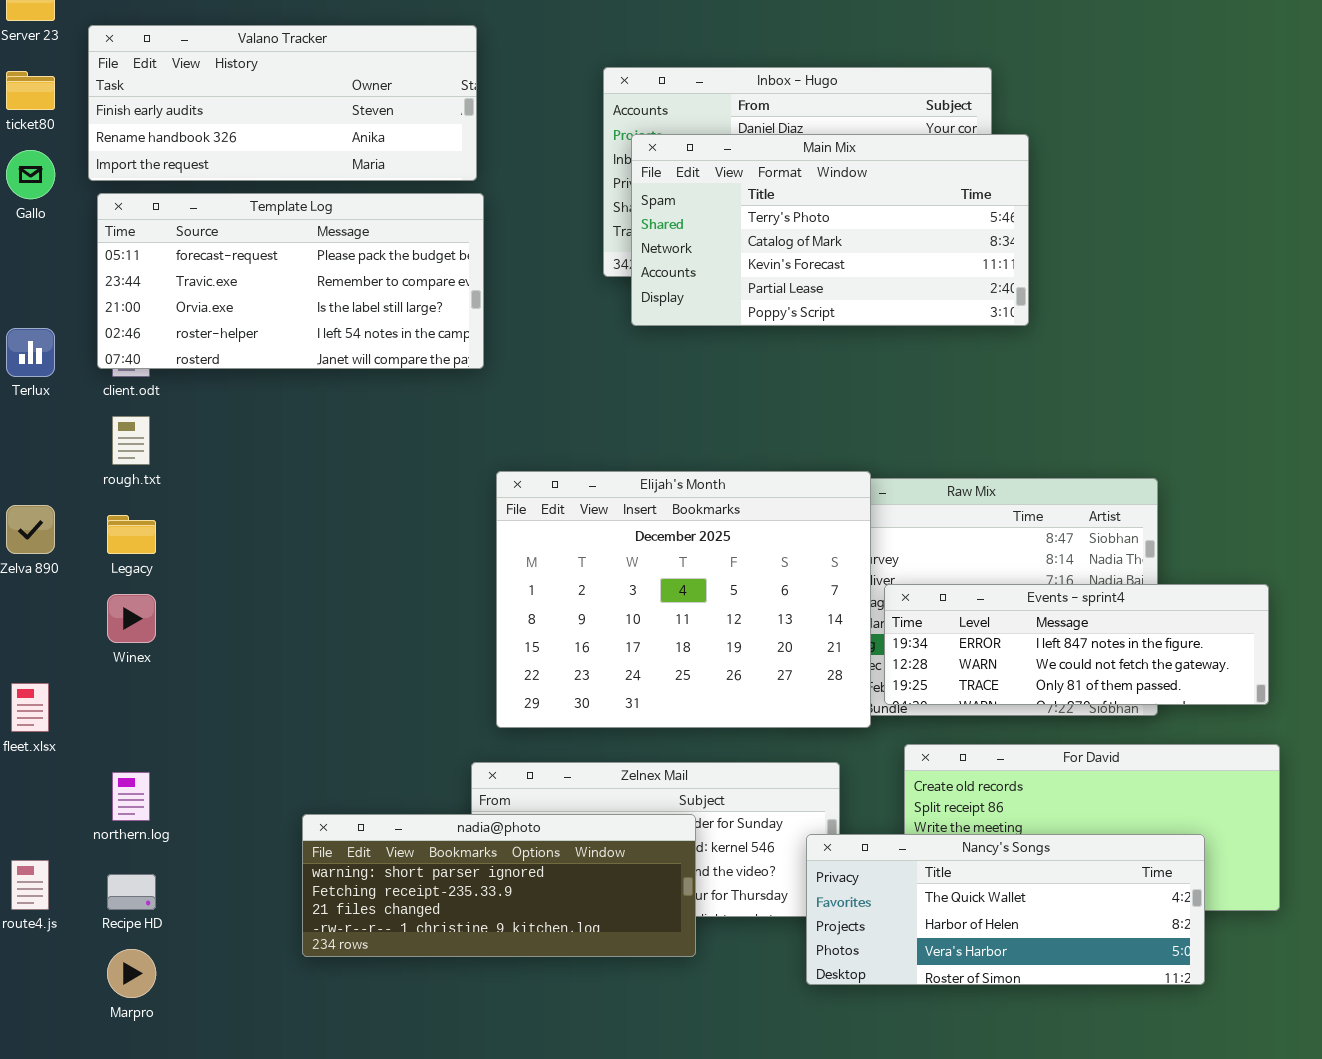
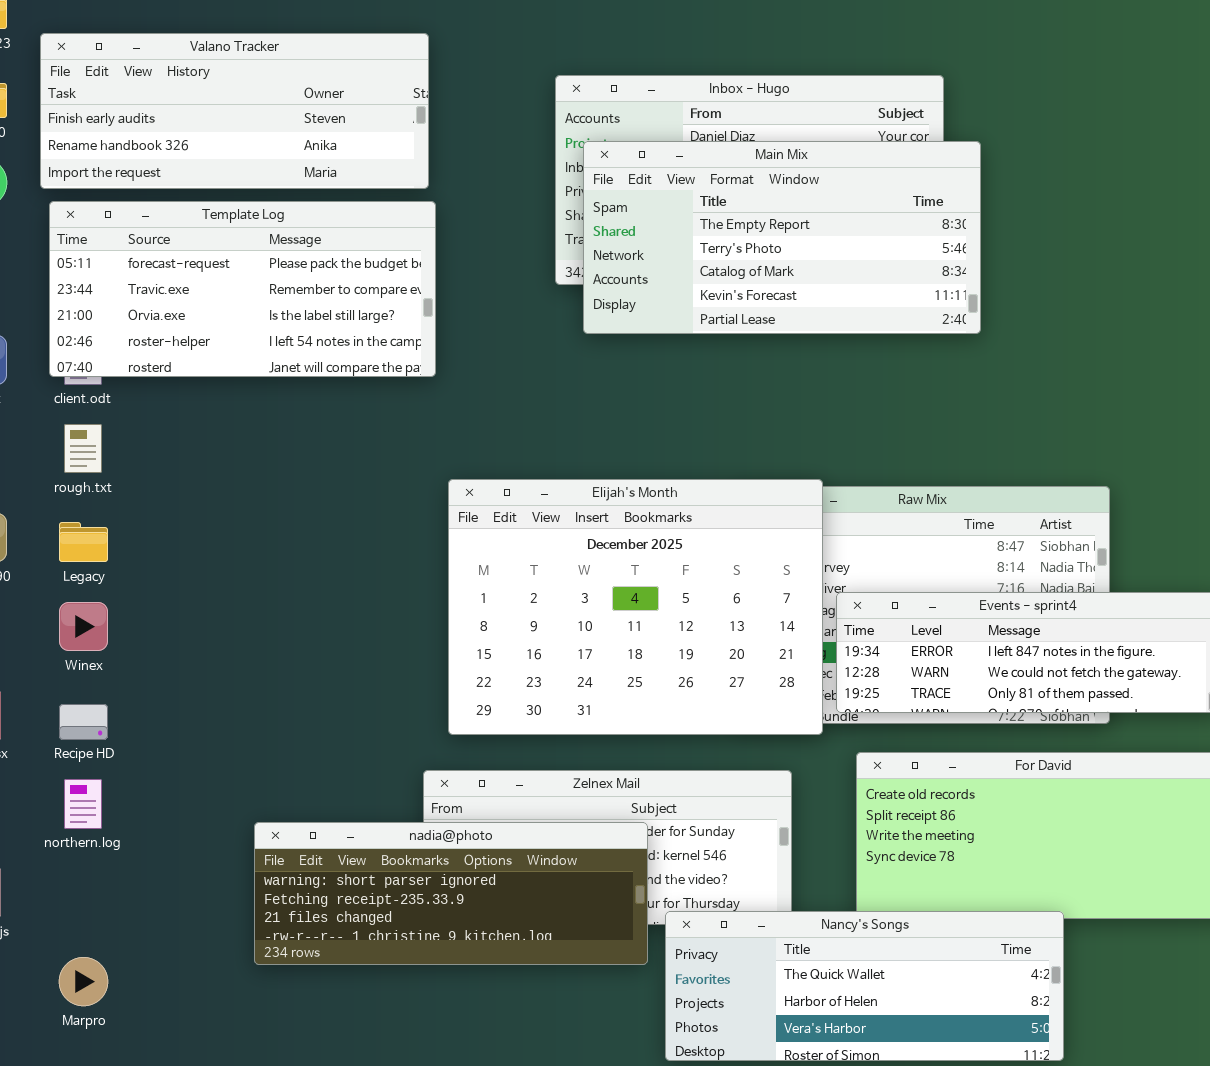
Main Mix: [631,134,1029,326] -> [583,141,981,334], scrolled up 1 row
Nancy's Songs: [806,834,1205,985] -> [665,911,1064,1061], moved
Recipe HD: [107,874,156,910] -> [59,704,108,740], moved

